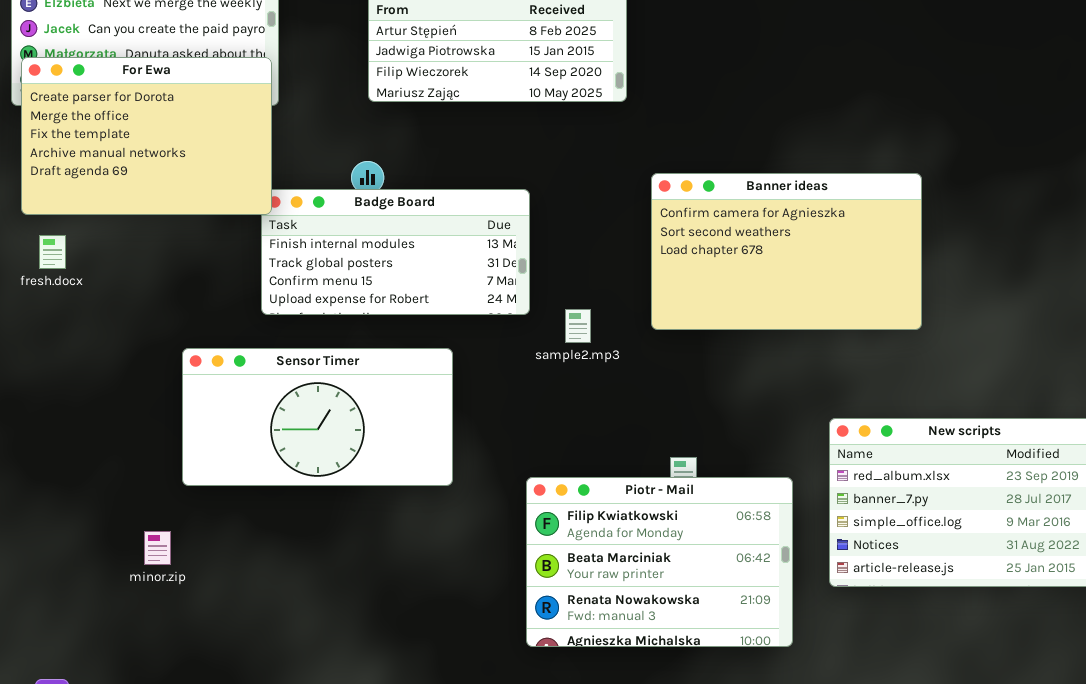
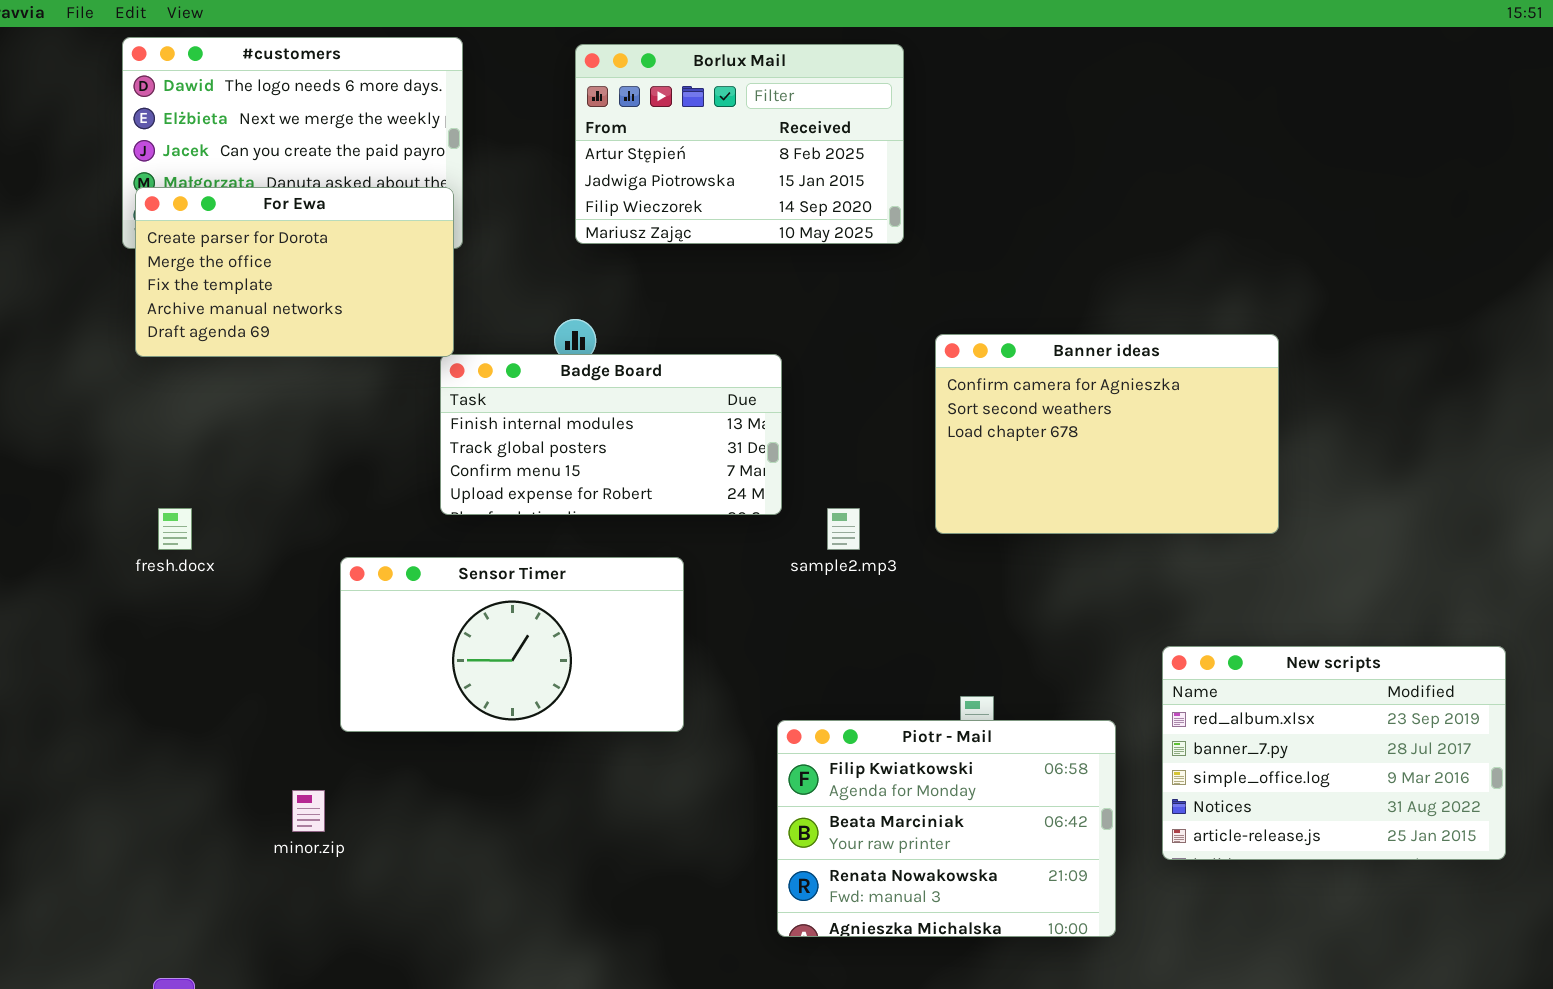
For Ewa: [21,57,272,215] -> [135,187,454,357], resized
fresh.docx: [39,235,66,269] -> [158,508,192,550], moved

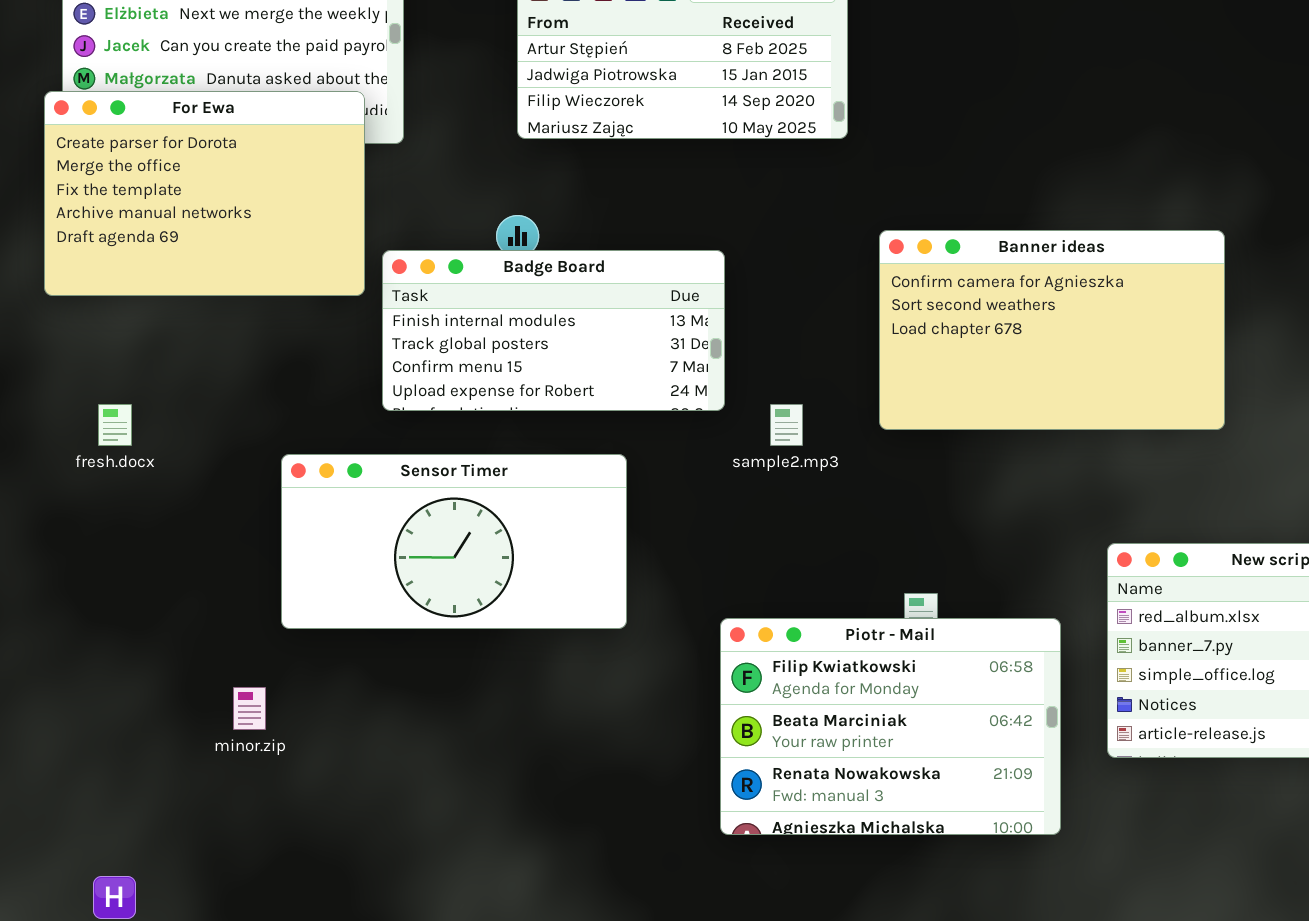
For Ewa: [135,187,454,357] -> [44,91,365,296], moved, resized

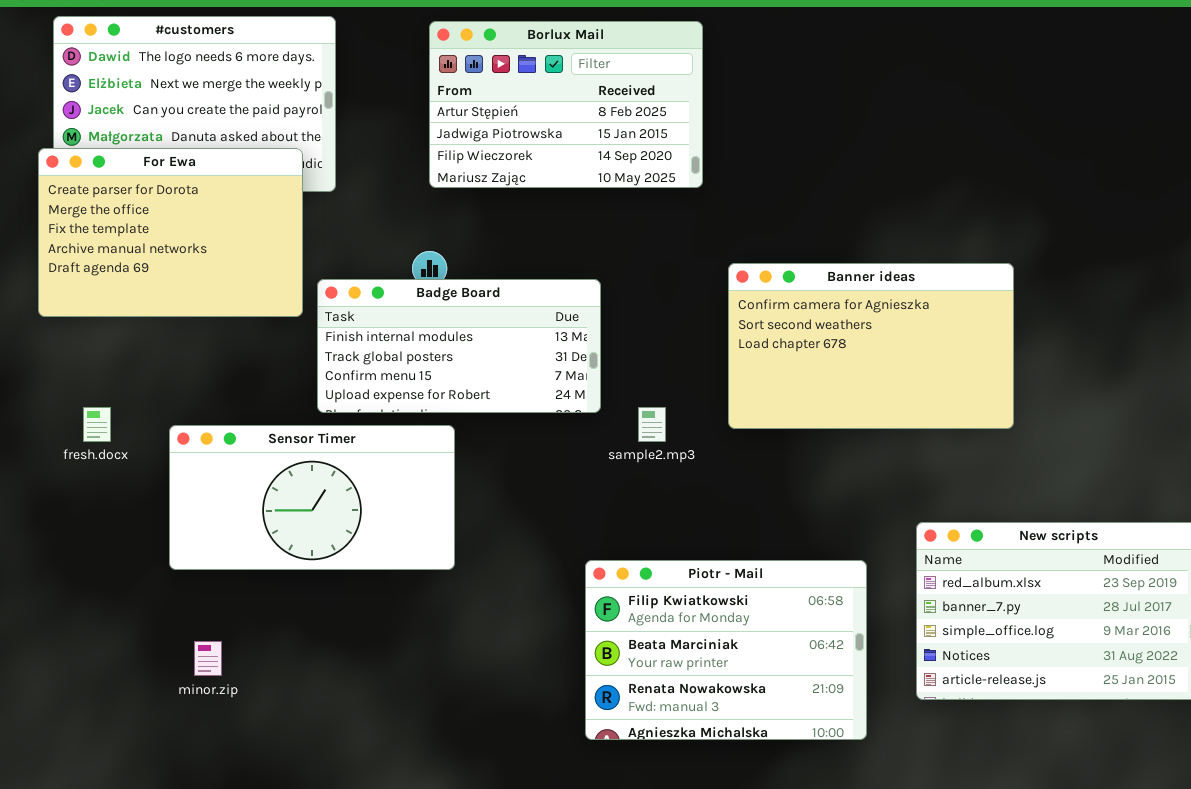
Sensor Timer: [281,454,627,629] -> [169,425,455,570], moved
Piotr - Mail: [720,618,1061,835] -> [585,560,867,740], moved

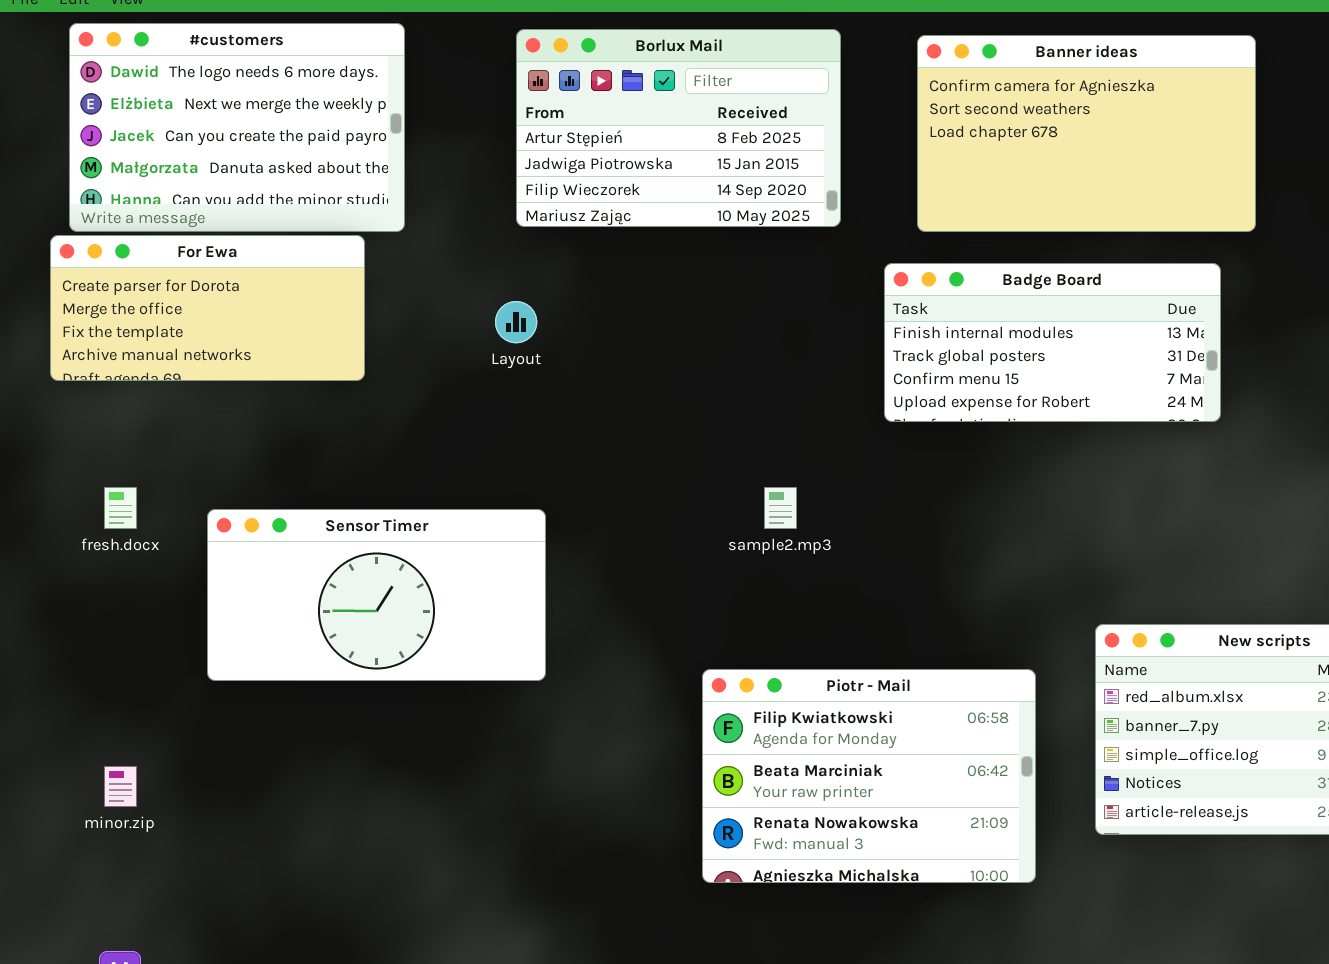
For Ewa: [38,148,303,317] -> [50,235,365,381], resized
Banner ideas: [728,263,1014,429] -> [917,35,1256,232], moved
Badge Board: [317,279,601,413] -> [884,263,1221,422], moved
minor.zip: [194,641,222,676] -> [104,766,137,807], moved

